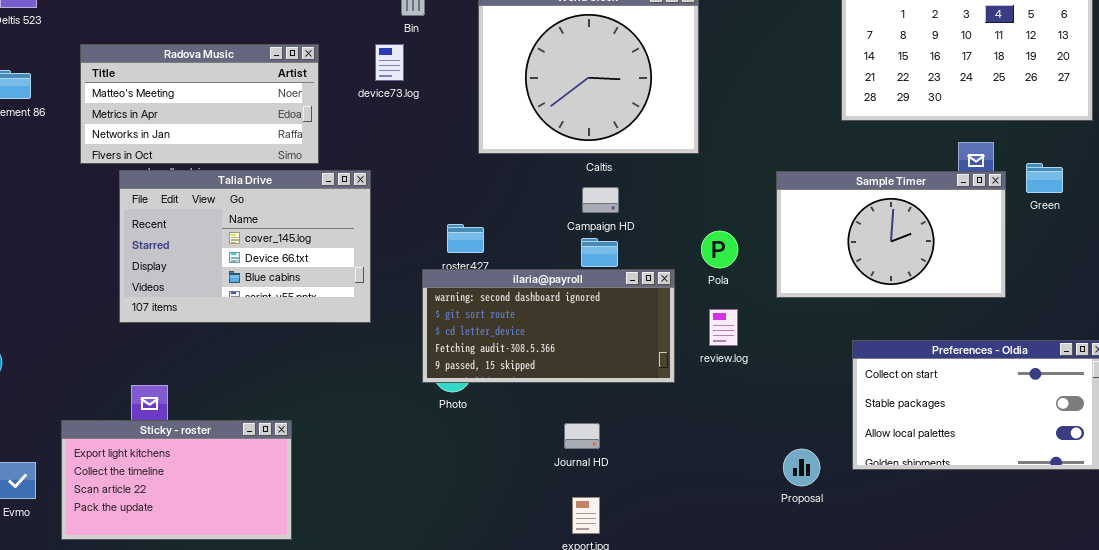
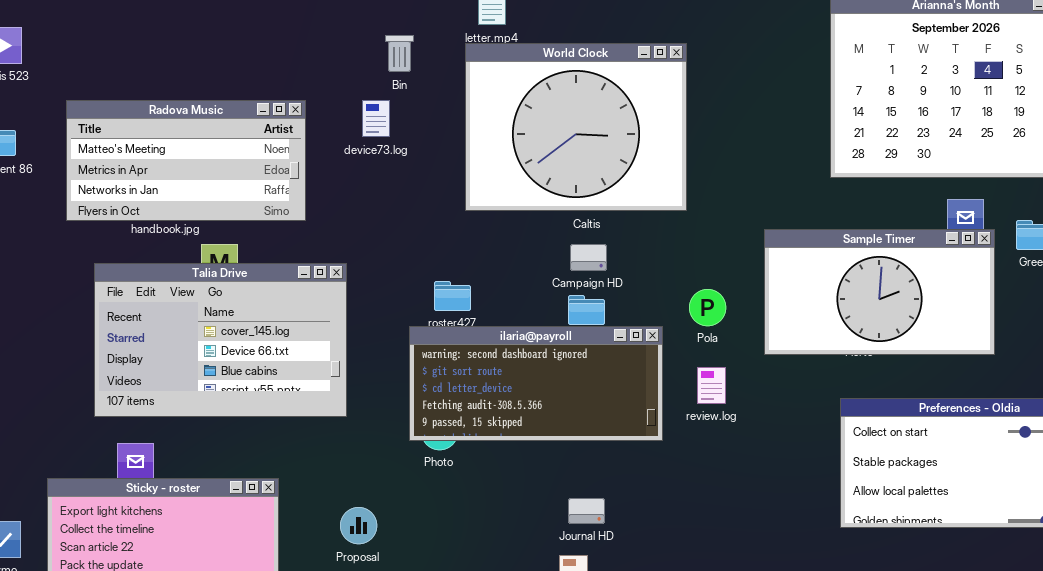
Talia Drive: [119,170,371,323] -> [94,263,347,417], moved
Journal HD: [564,423,600,449] -> [568,498,605,524], moved
Proposal: [783,449,820,486] -> [340,507,377,544], moved

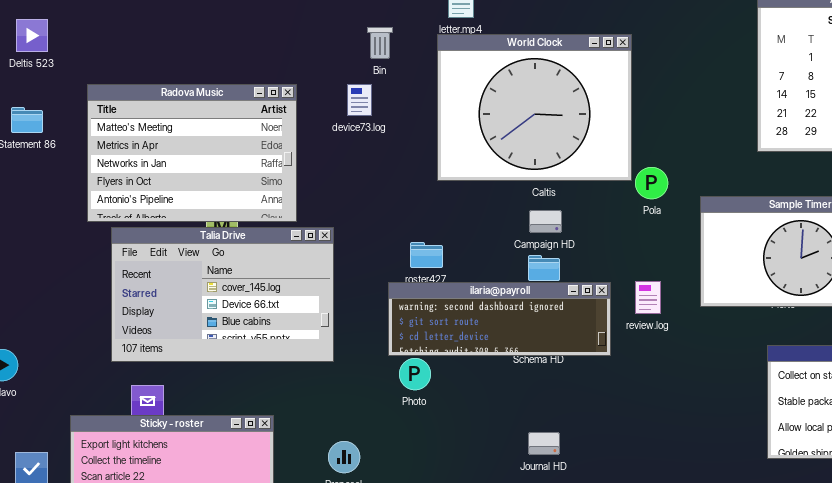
Radova Music: [66,100,306,221] -> [87,84,297,222], resized
Pola: [689,289,726,326] -> [635,167,668,199], moved
ilaria@payroll: [409,326,663,441] -> [388,282,611,356], resized
review.log: [697,367,726,404] -> [635,281,661,314], moved

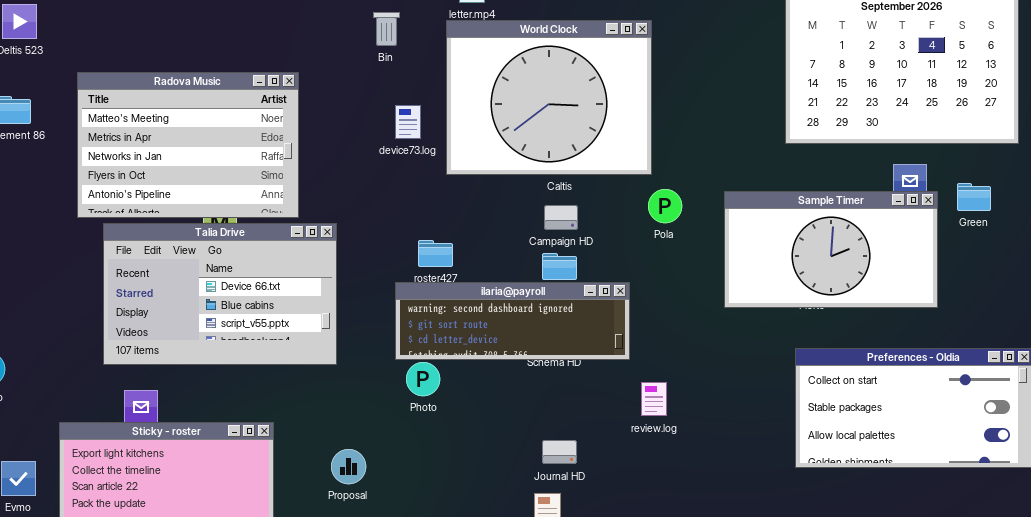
device73.log: [347,84,372,116] -> [395,105,421,139], moved
Pola: [635,167,668,199] -> [648,189,682,223], moved
Talia Drive: [111,227,334,362] -> [103,223,337,365], scrolled down 1 row
review.log: [635,281,661,314] -> [641,382,667,416], moved

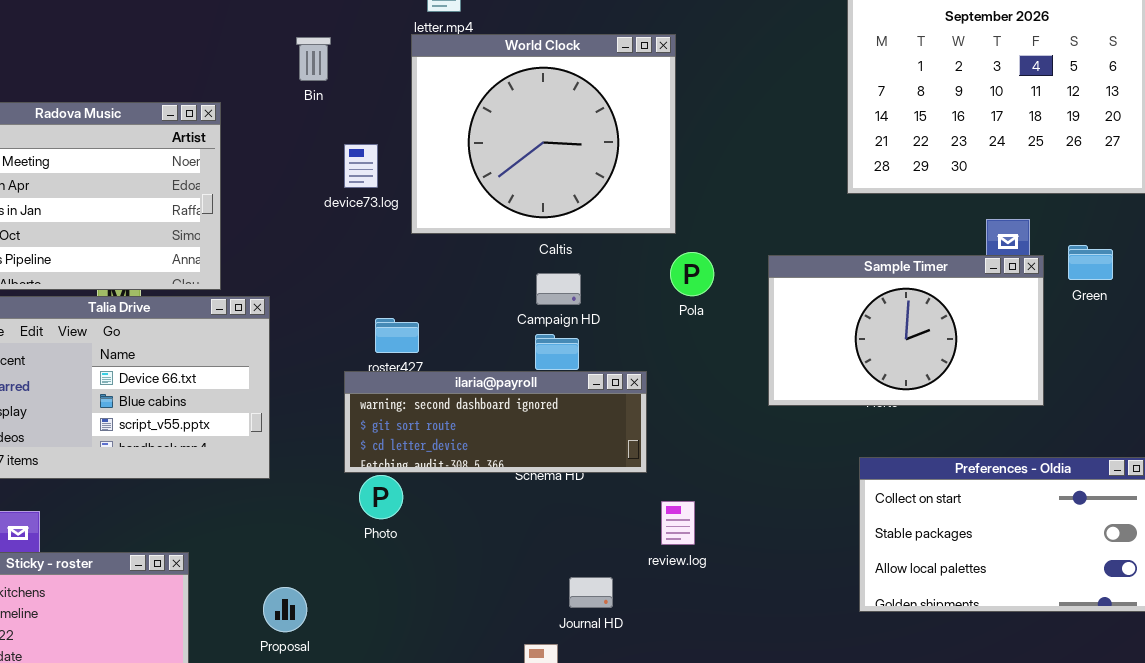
Bin: [373,12,400,46] -> [296,37,331,81], moved
Journal HD: [542,440,577,464] -> [569,577,613,608], moved

